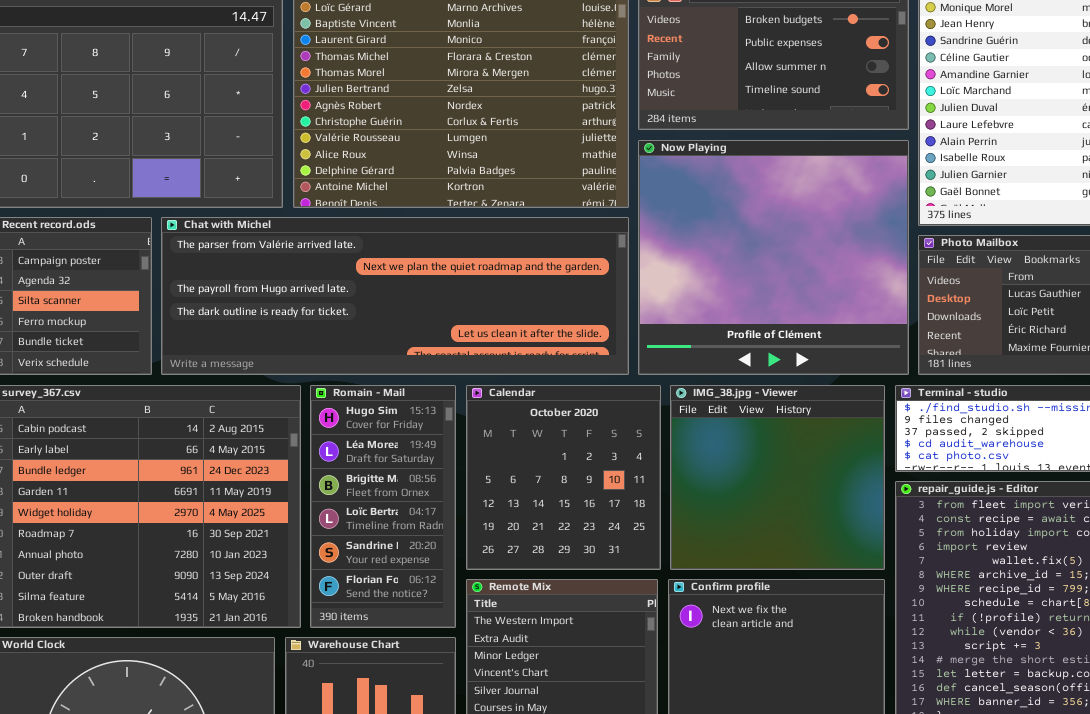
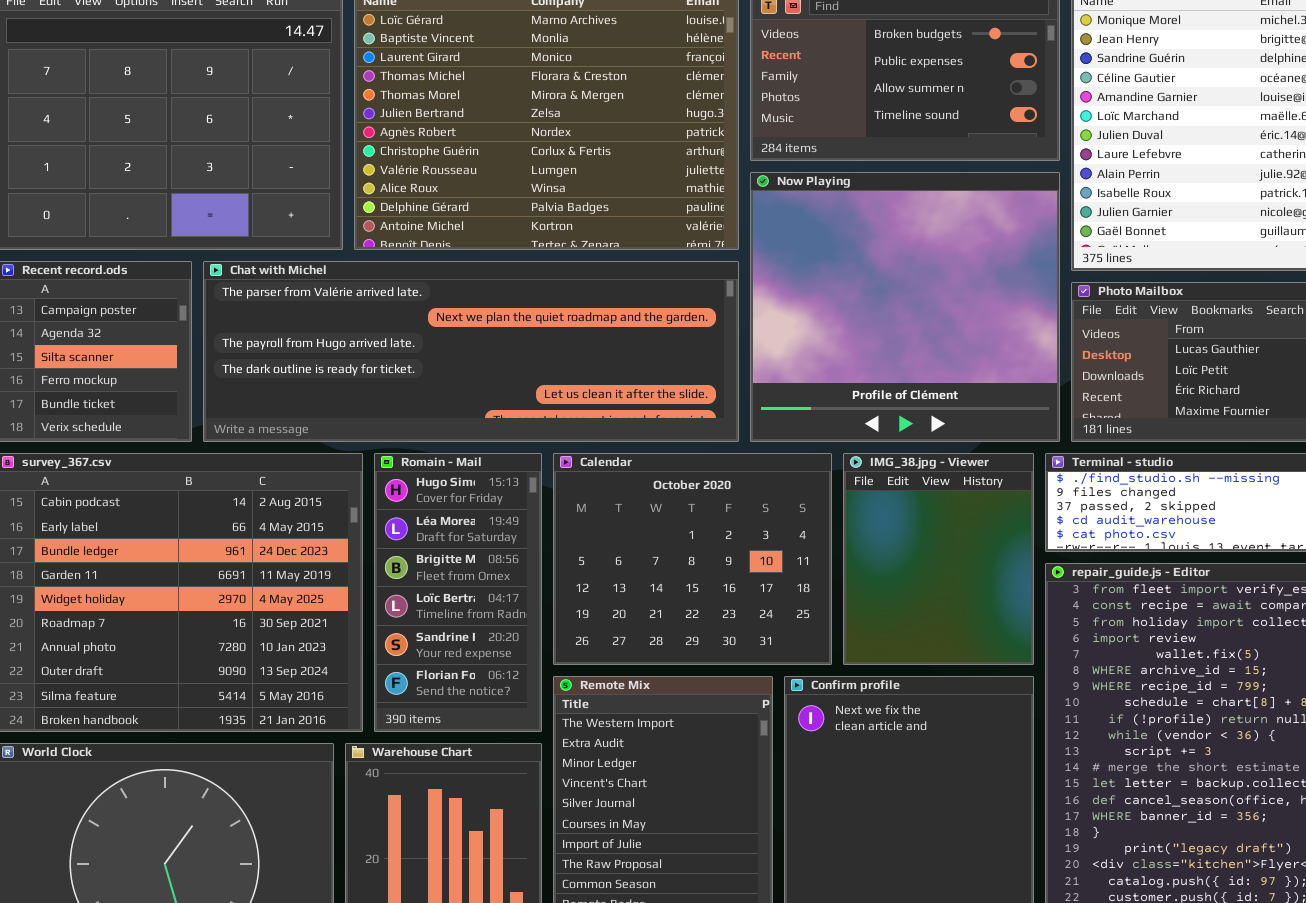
Calendar: [466,385,661,570] -> [553,453,832,665], resized
IMG_38.jpg - Viewer: [670,385,885,570] -> [843,453,1034,665], resized

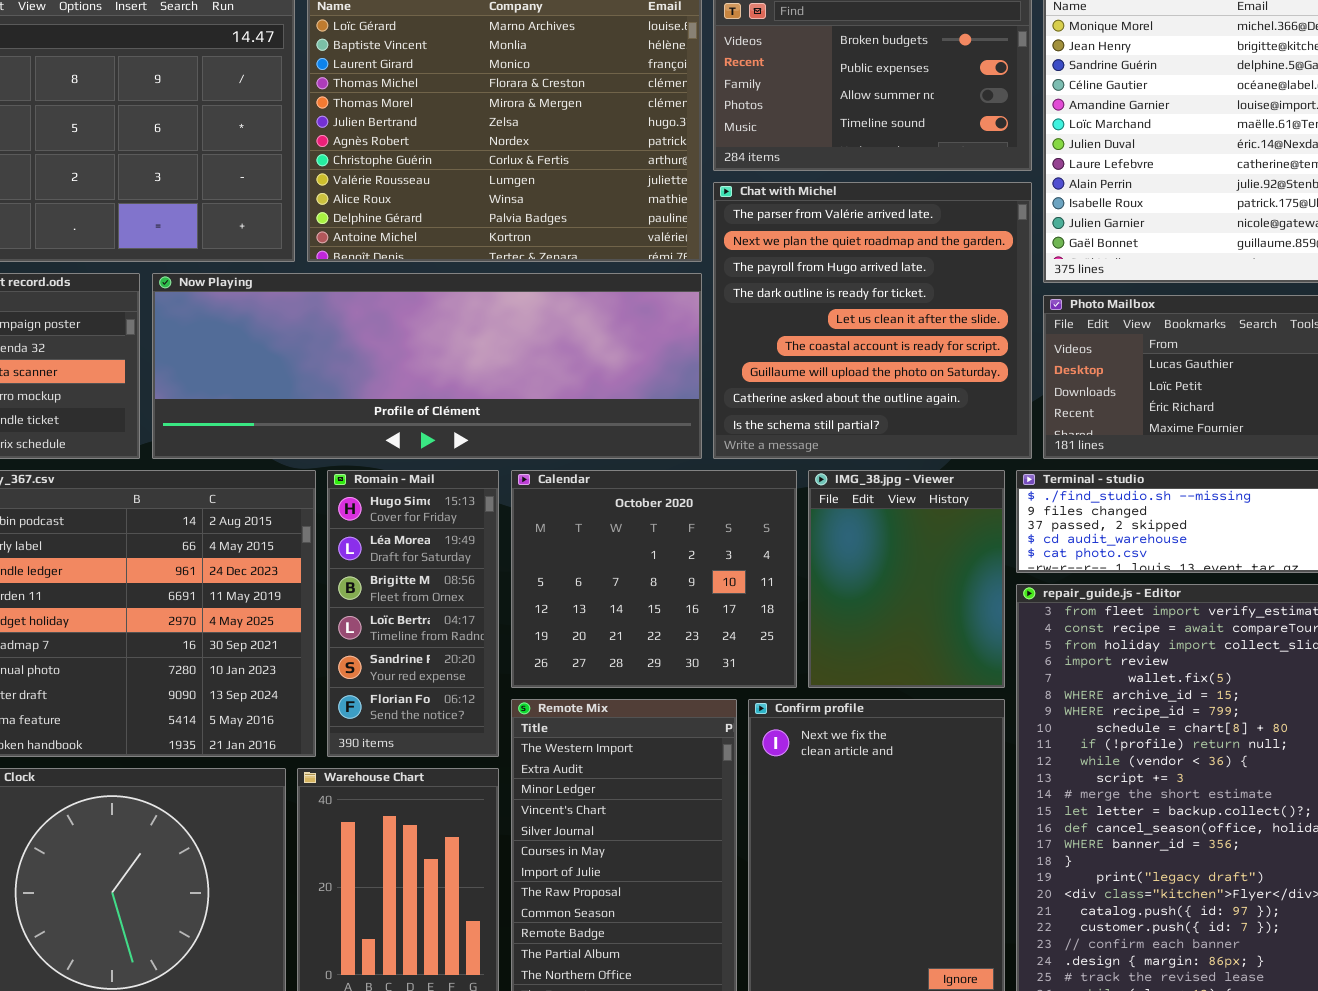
Now Playing: [750,172,1060,442] -> [152,273,702,459], moved, resized
Chat with Michel: [203,261,739,442] -> [713,182,1032,459], moved, resized

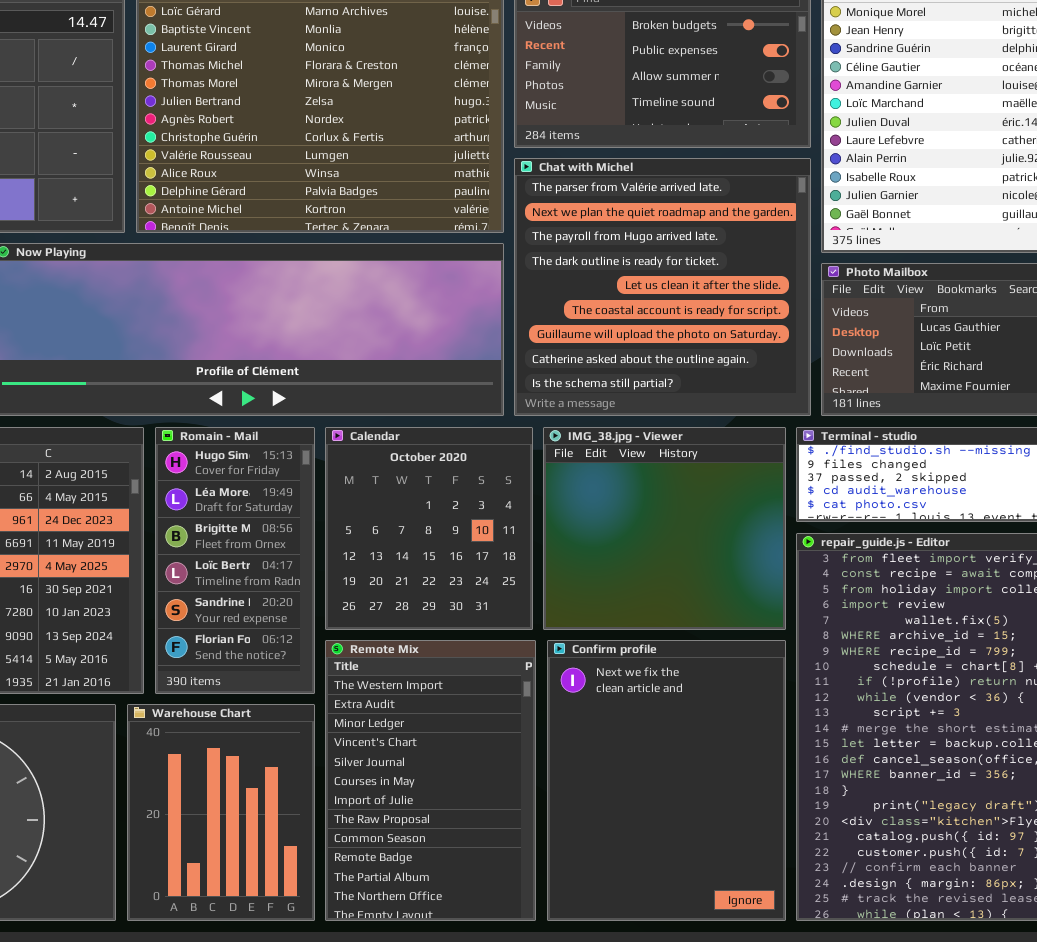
Calendar: [511,470,797,688] -> [325,427,533,630], resized
IMG_38.jpg - Viewer: [808,470,1005,688] -> [543,427,786,630], resized

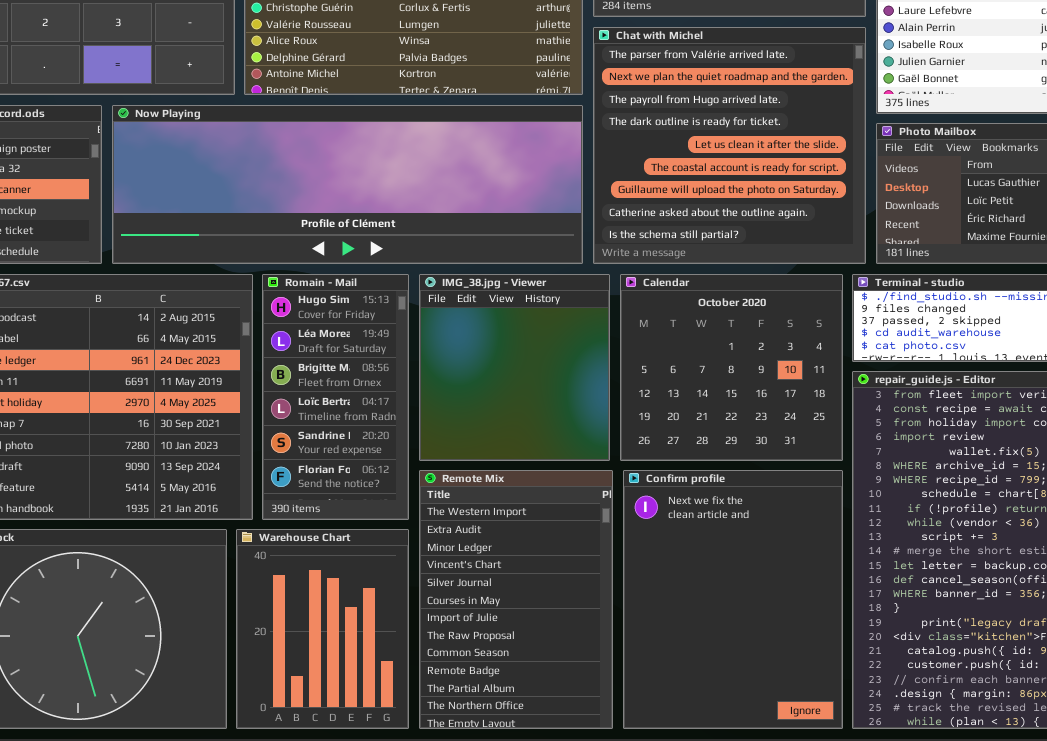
Calendar: [325,427,533,630] -> [620,274,843,461], moved, resized
IMG_38.jpg - Viewer: [543,427,786,630] -> [419,274,610,461], moved, resized

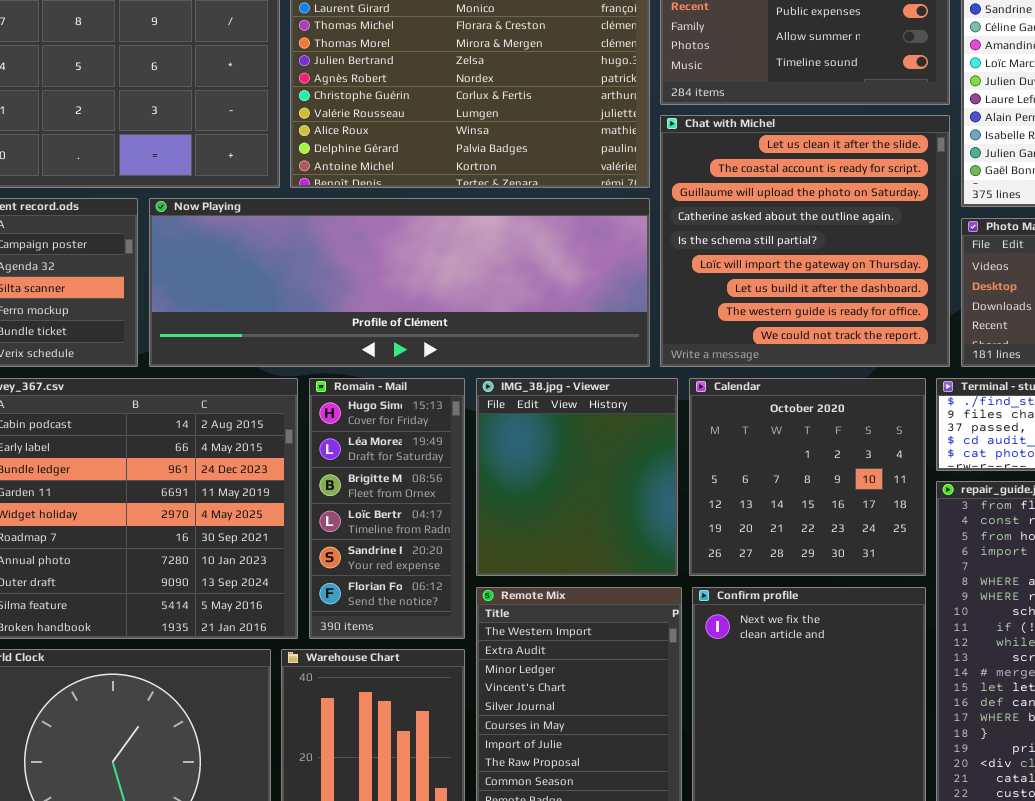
Chat with Michel: [593,27,866,264] -> [660,115,950,367], scrolled down 4 rows

